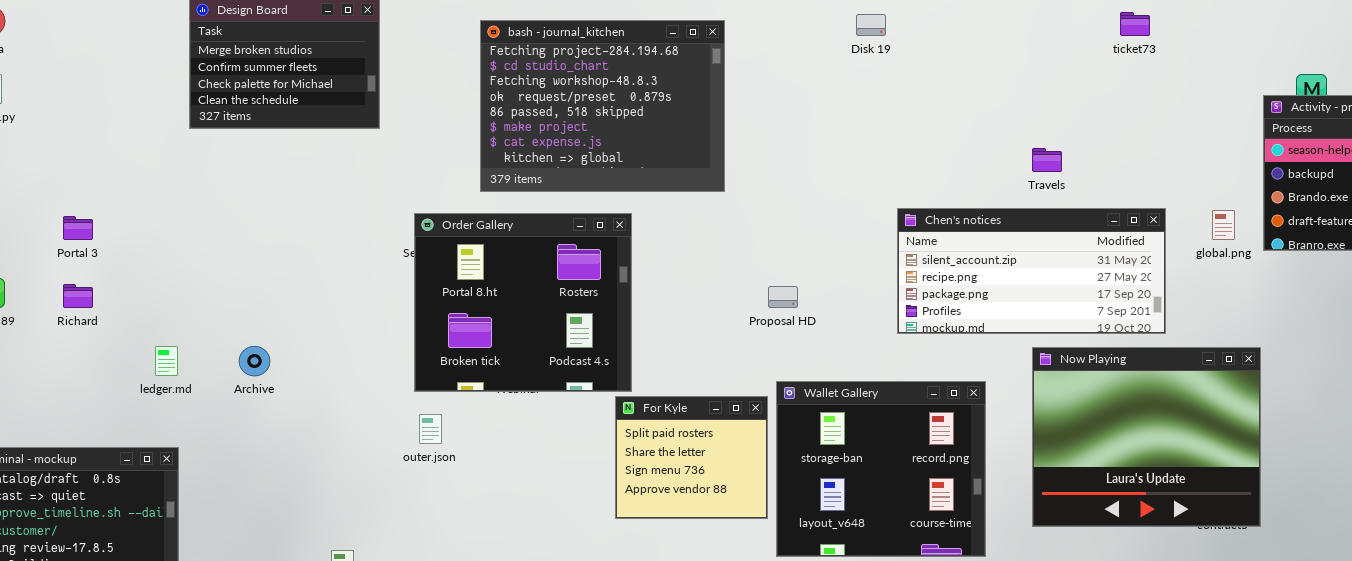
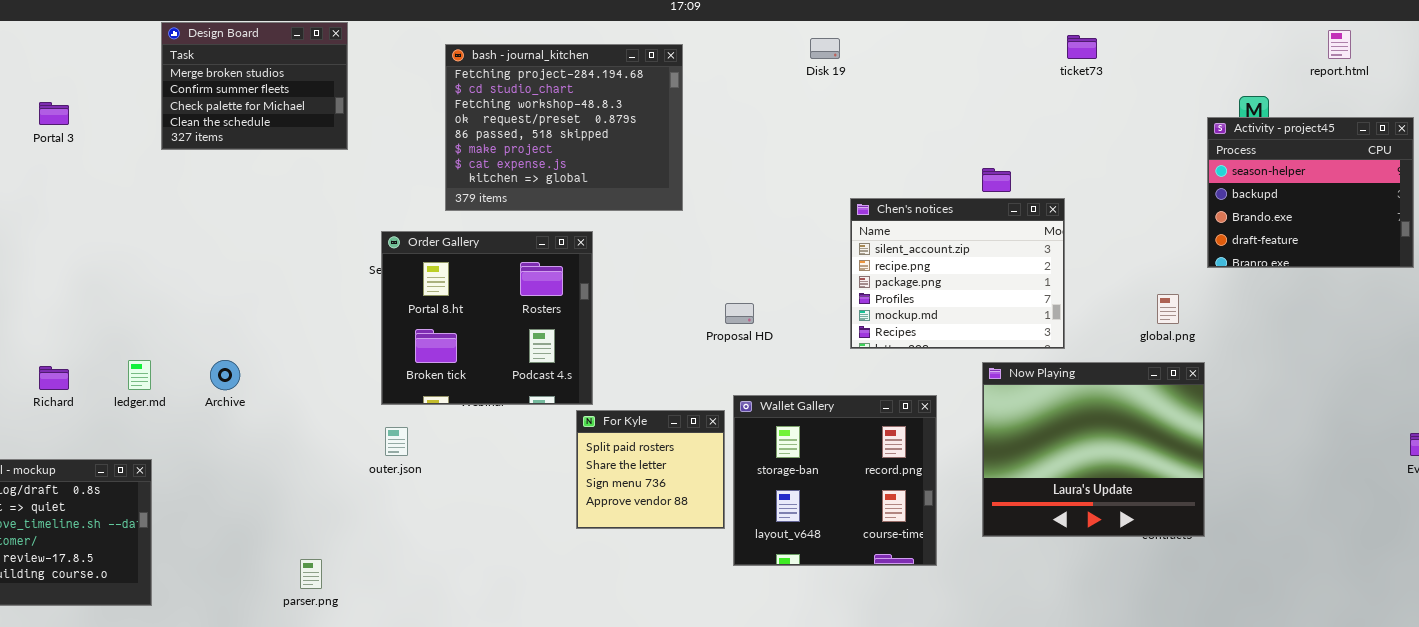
Chen's notices: [897,208,1166,334] -> [850,198,1065,349], resized
global.png: [1212,210,1235,240] -> [1157,294,1179,324], moved
Portal 3: [63,216,93,240] -> [39,102,69,125], moved
Richard: [63,284,93,308] -> [39,366,69,390], moved

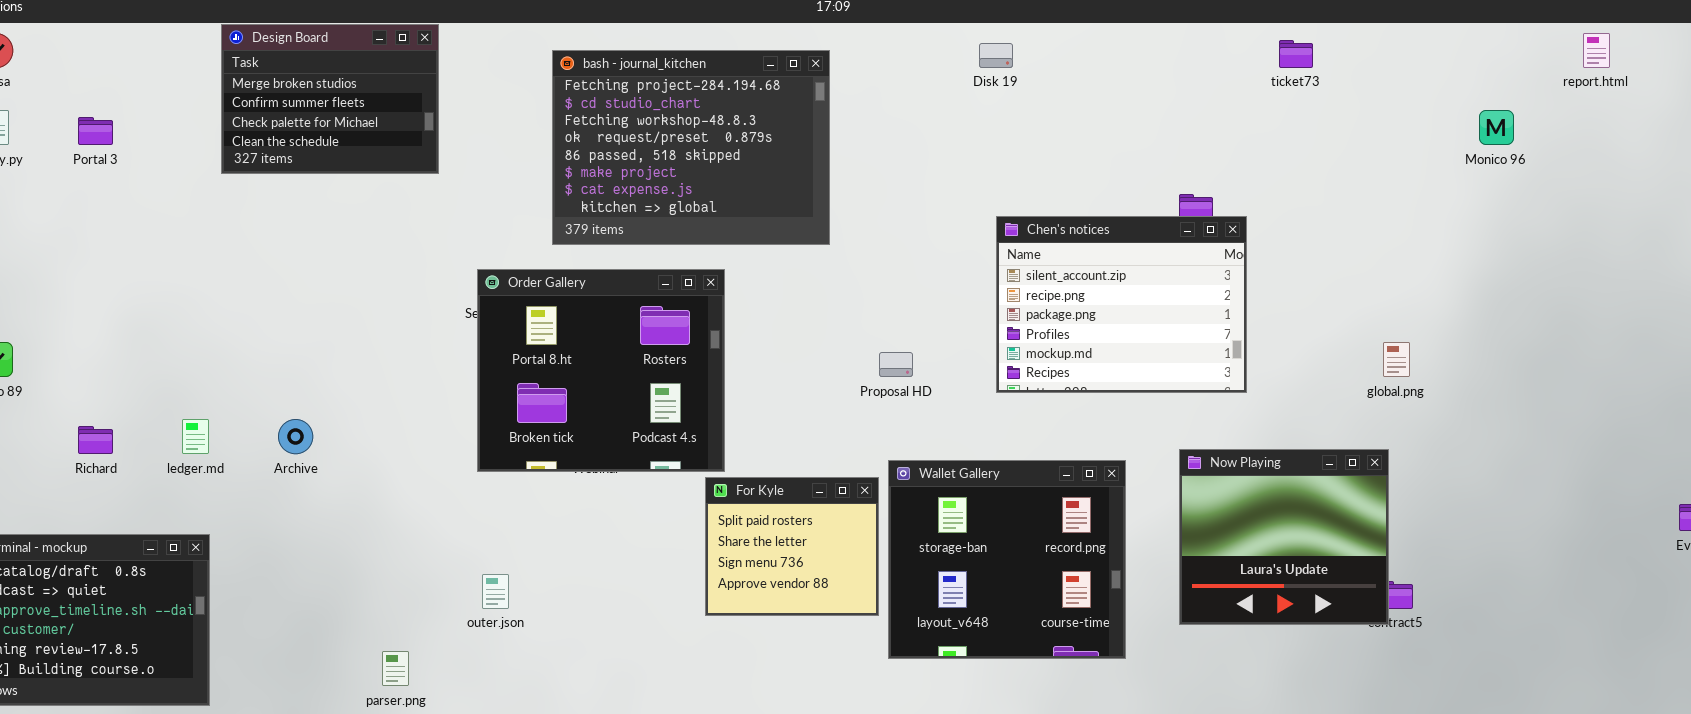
Activity - project45: [1207,117,1414,268] -> none, closed
Chen's notices: [850,198,1065,349] -> [996,216,1247,393], moved
Now Playing: [982,362,1205,537] -> [1179,449,1389,625], resized
outer.json: [385,427,408,456] -> [482,574,509,609], moved

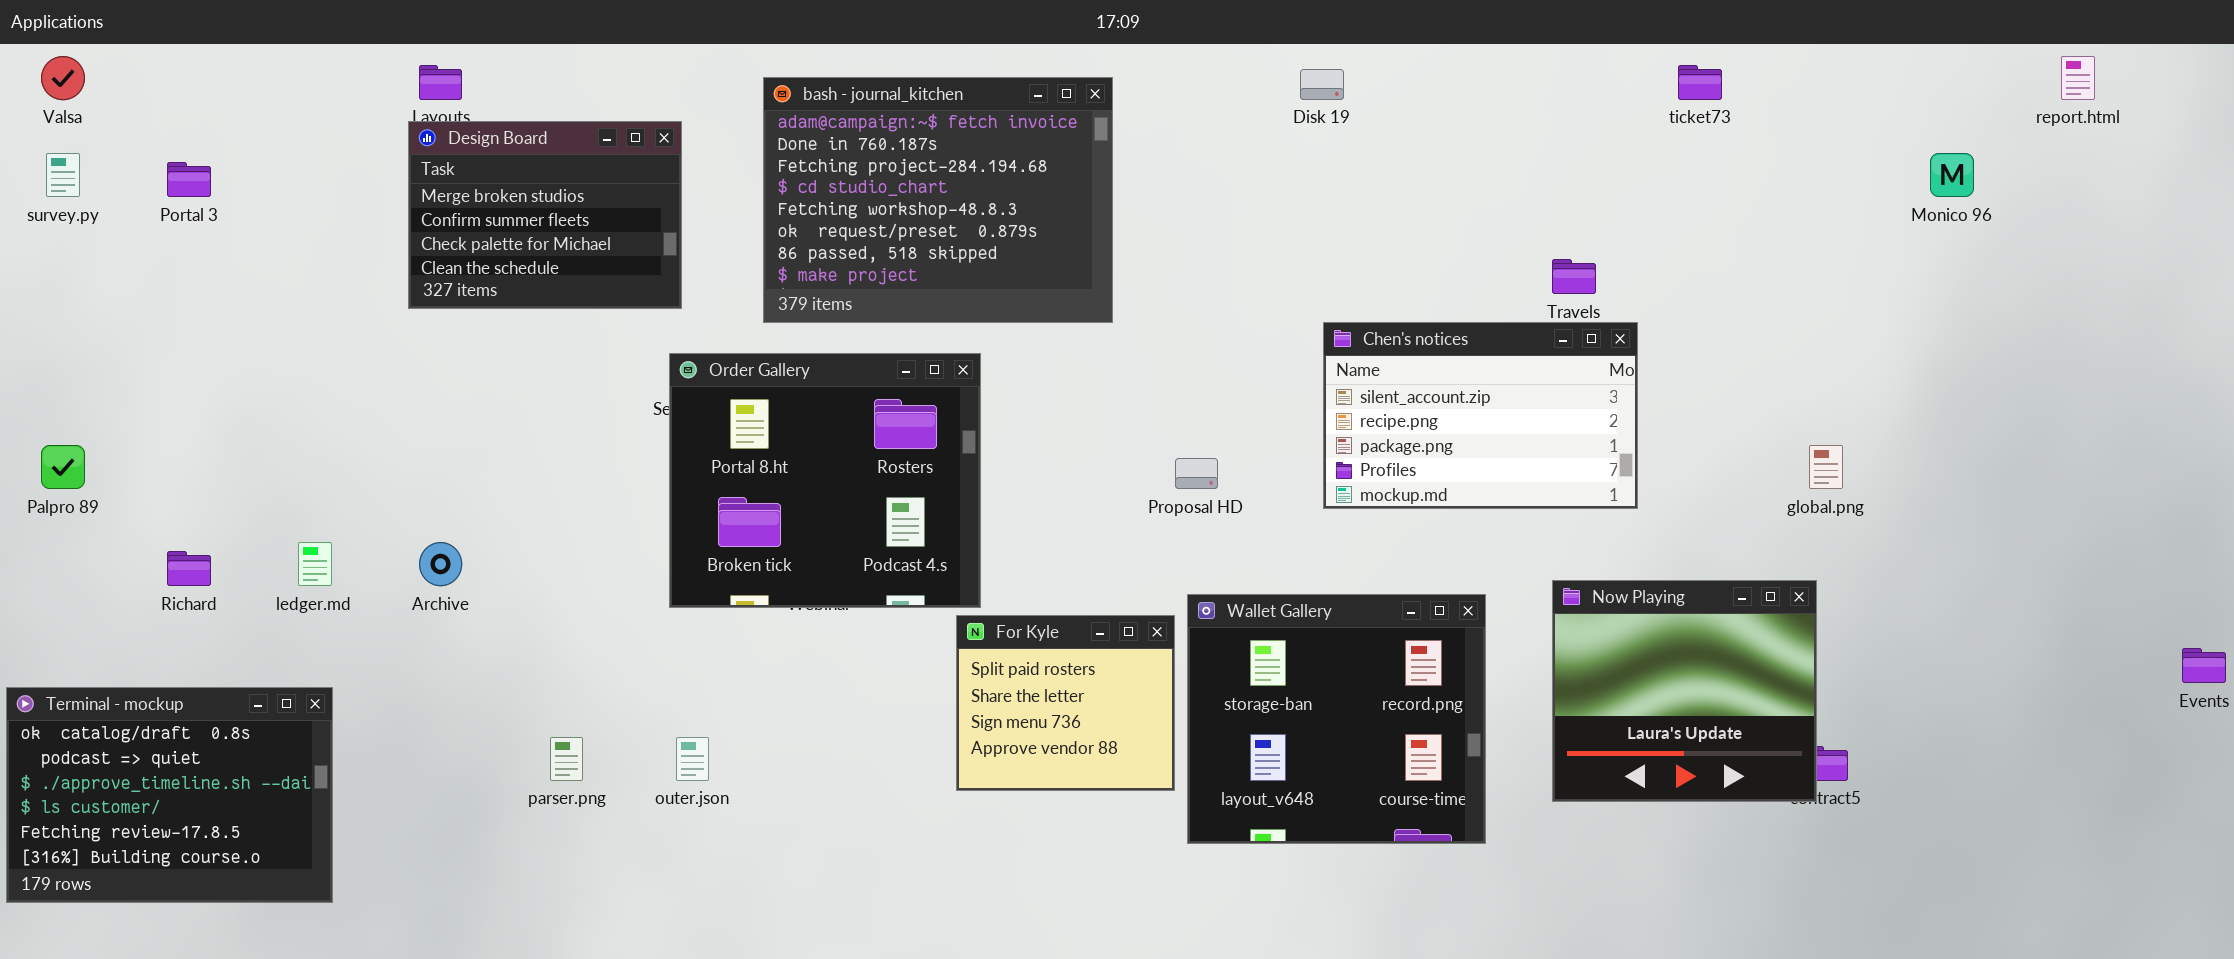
Design Board: [221,24,439,174] -> [408,121,682,309], moved
bash - journal_kitchen: [552,50,830,245] -> [763,77,1113,323], scrolled up 2 rows
Chen's notices: [996,216,1247,393] -> [1323,322,1638,509], resized
parser.png: [382,651,409,686] -> [550,737,583,781], moved

